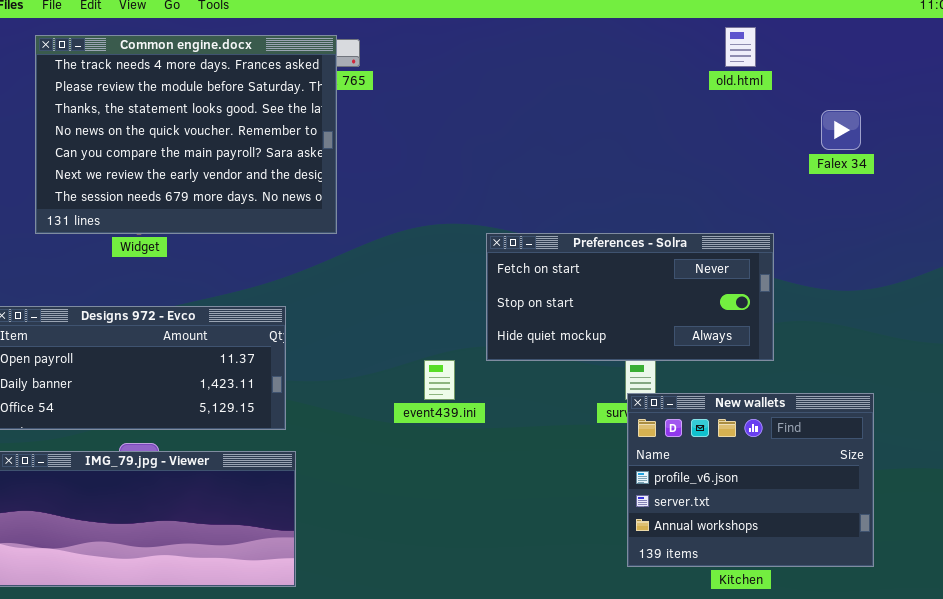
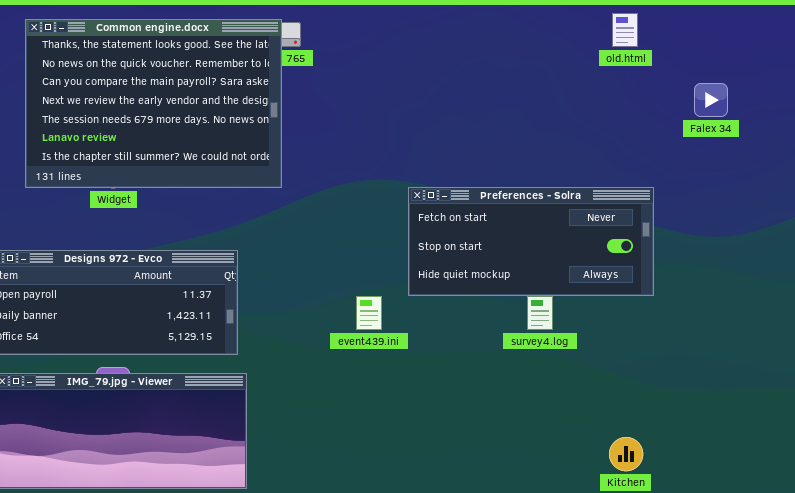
Common engine.docx: [35,35,337,234] -> [25,19,282,188], scrolled down 2 rows
New wallets: [627,393,874,567] -> none, closed

